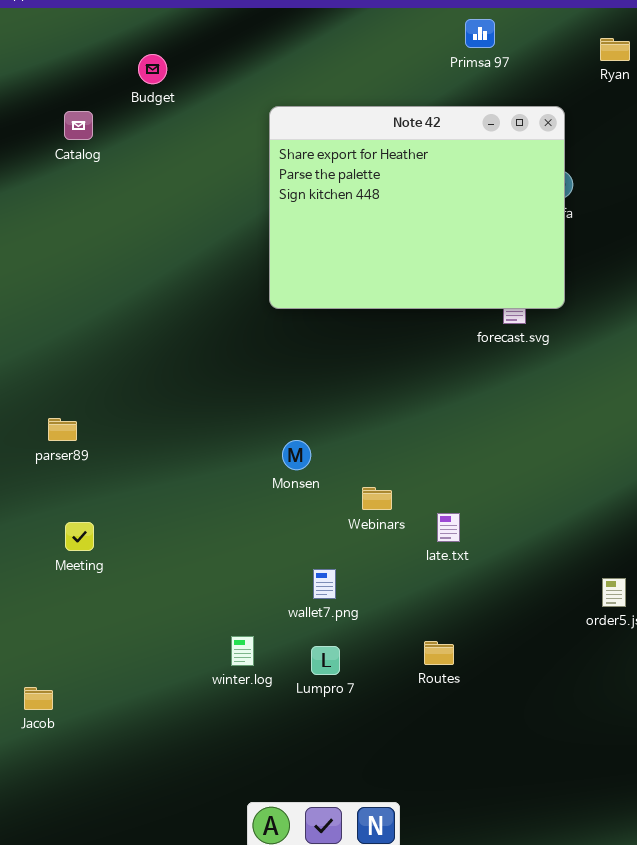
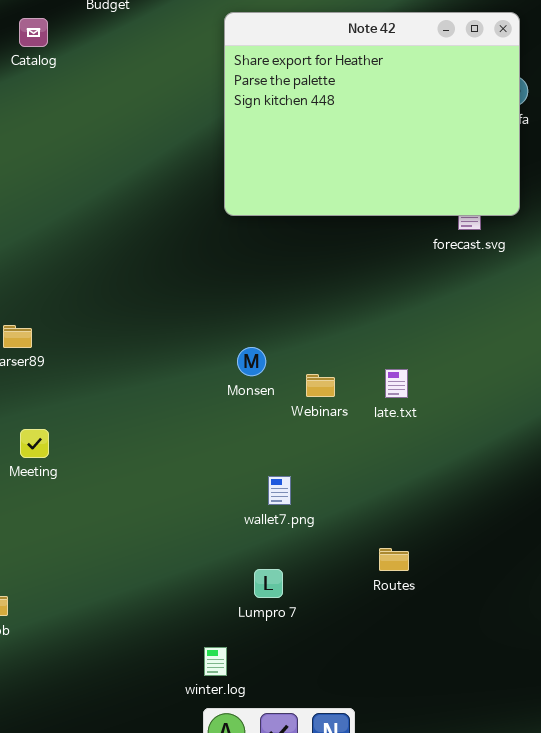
Webinars: [362,487,392,510] -> [306,374,335,397], moved
late.txt: [437,513,460,542] -> [385,369,408,398], moved
winter.log: [231,636,254,666] -> [204,647,227,676], moved
Lumpro 7: [311,646,340,675] -> [254,569,283,598], moved

